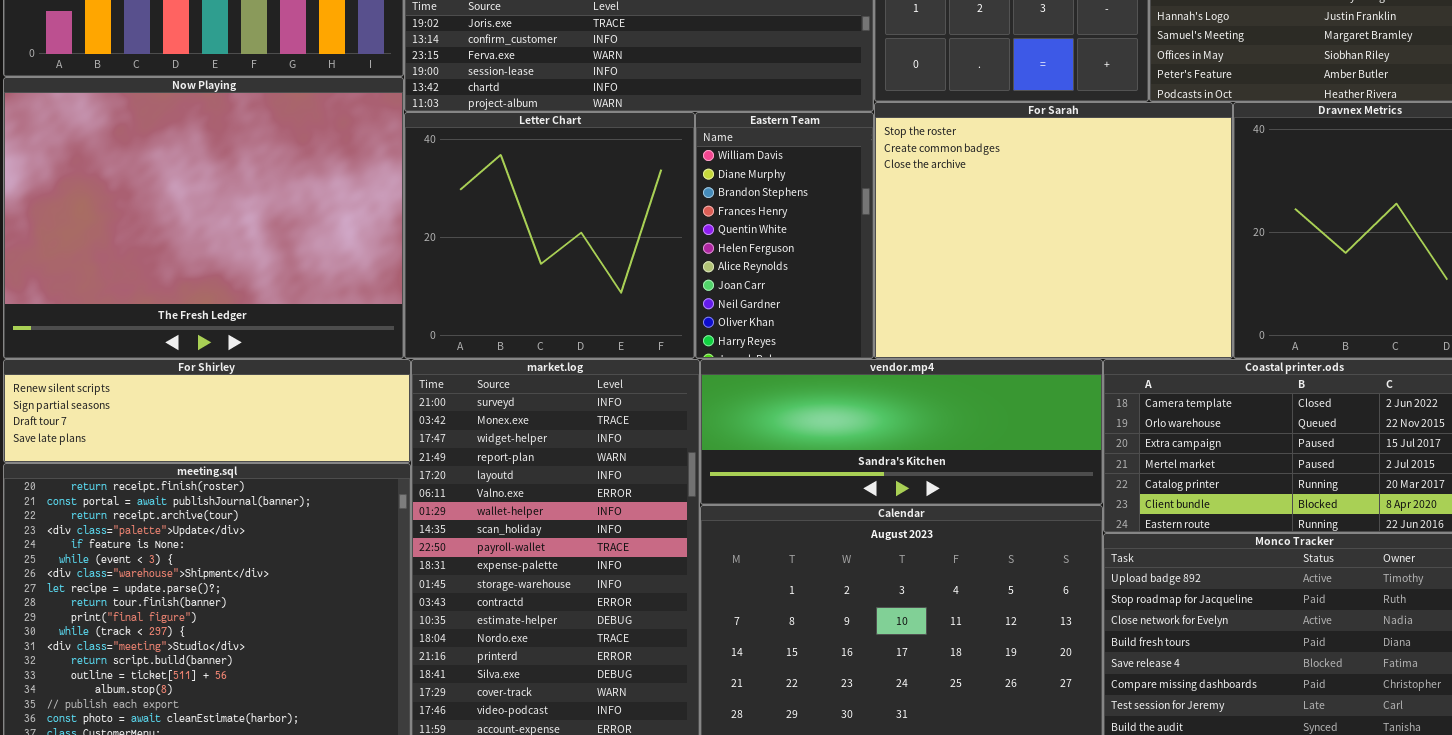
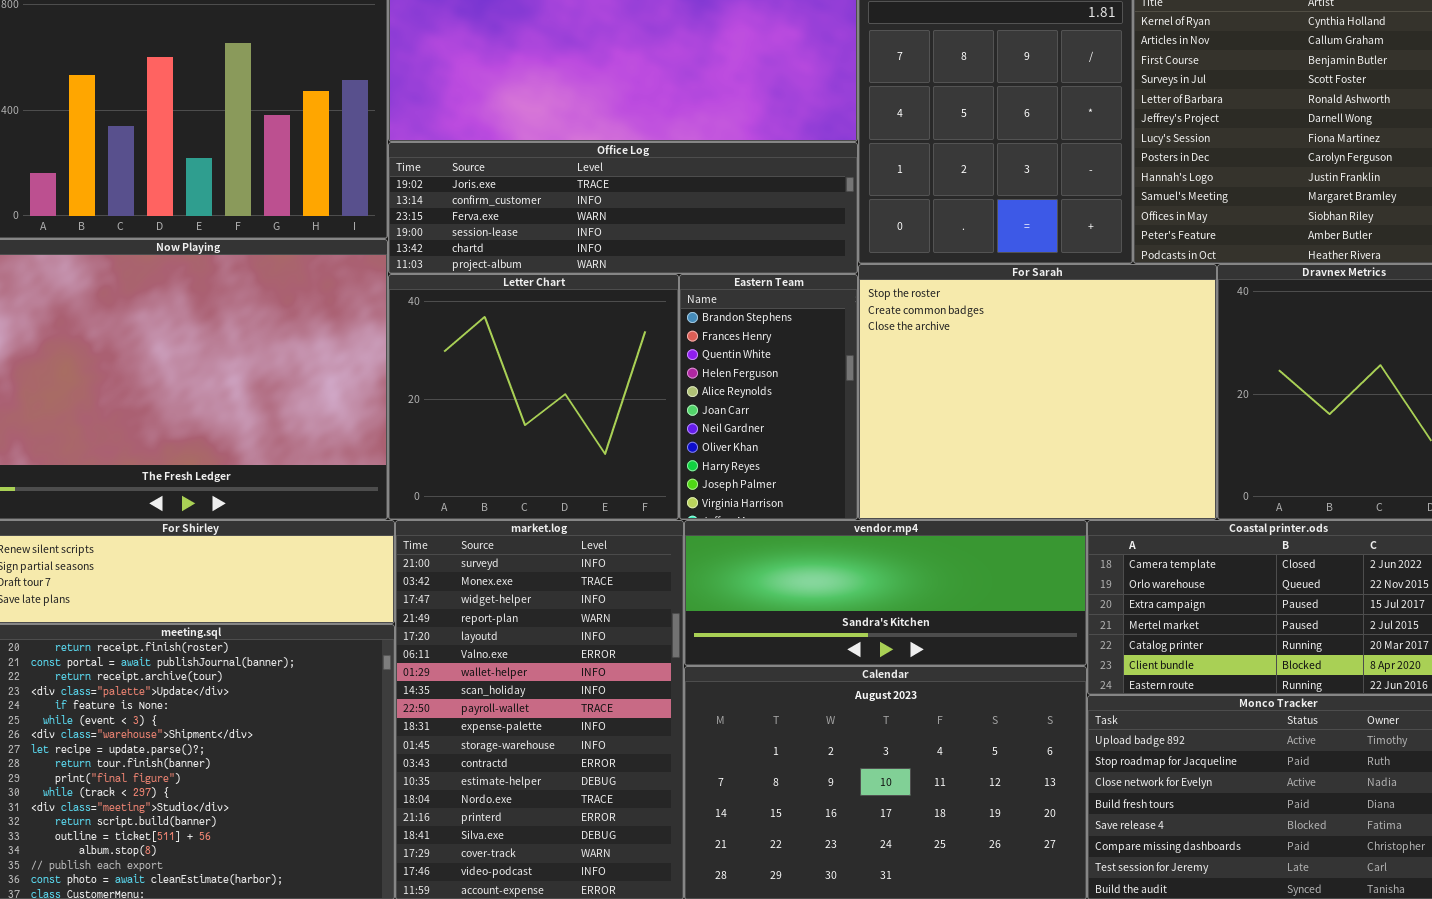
Eastern Team: [695,112,874,359] -> [679,274,858,520], scrolled down 2 rows

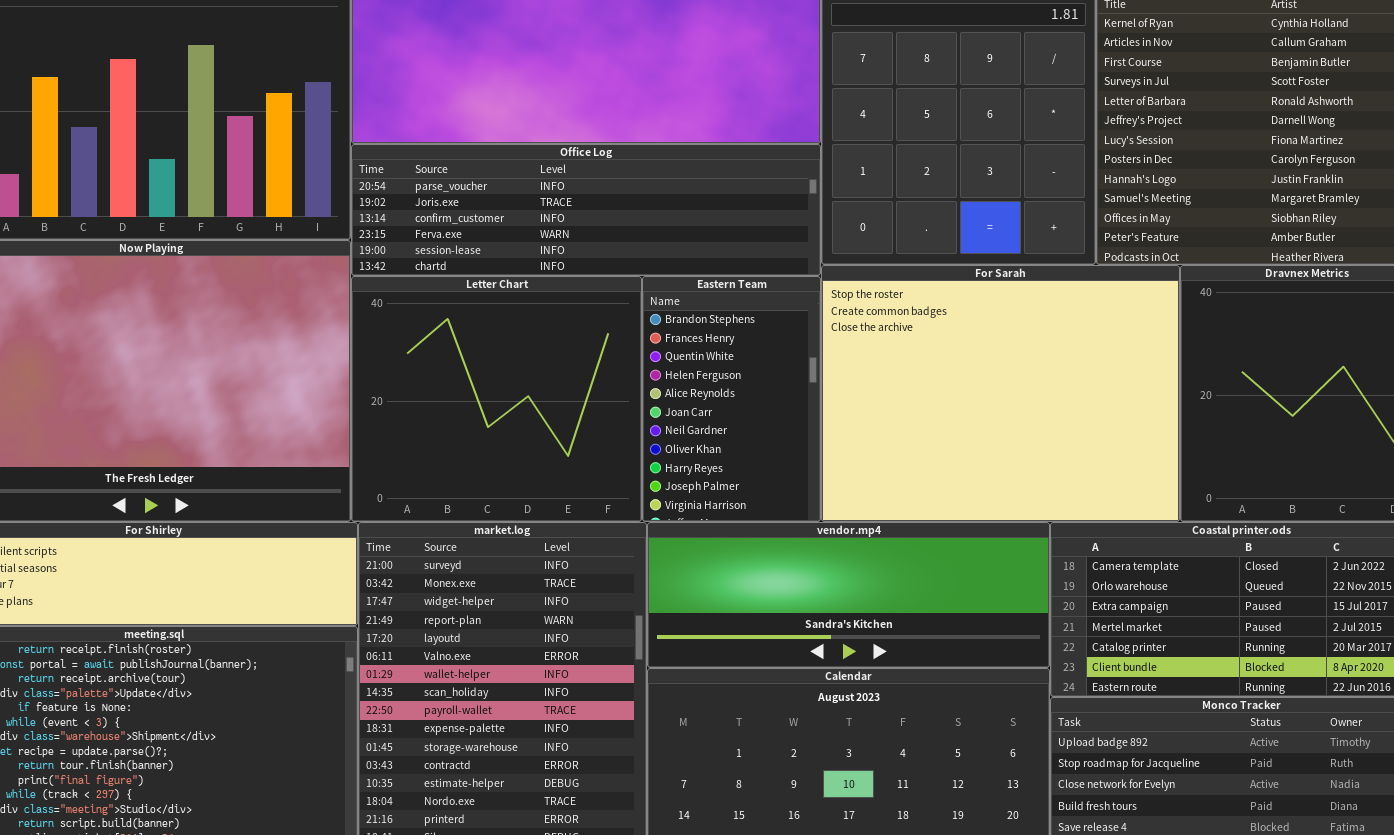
Office Log: [388,142,858,274] -> [351,144,821,276], scrolled up 1 row

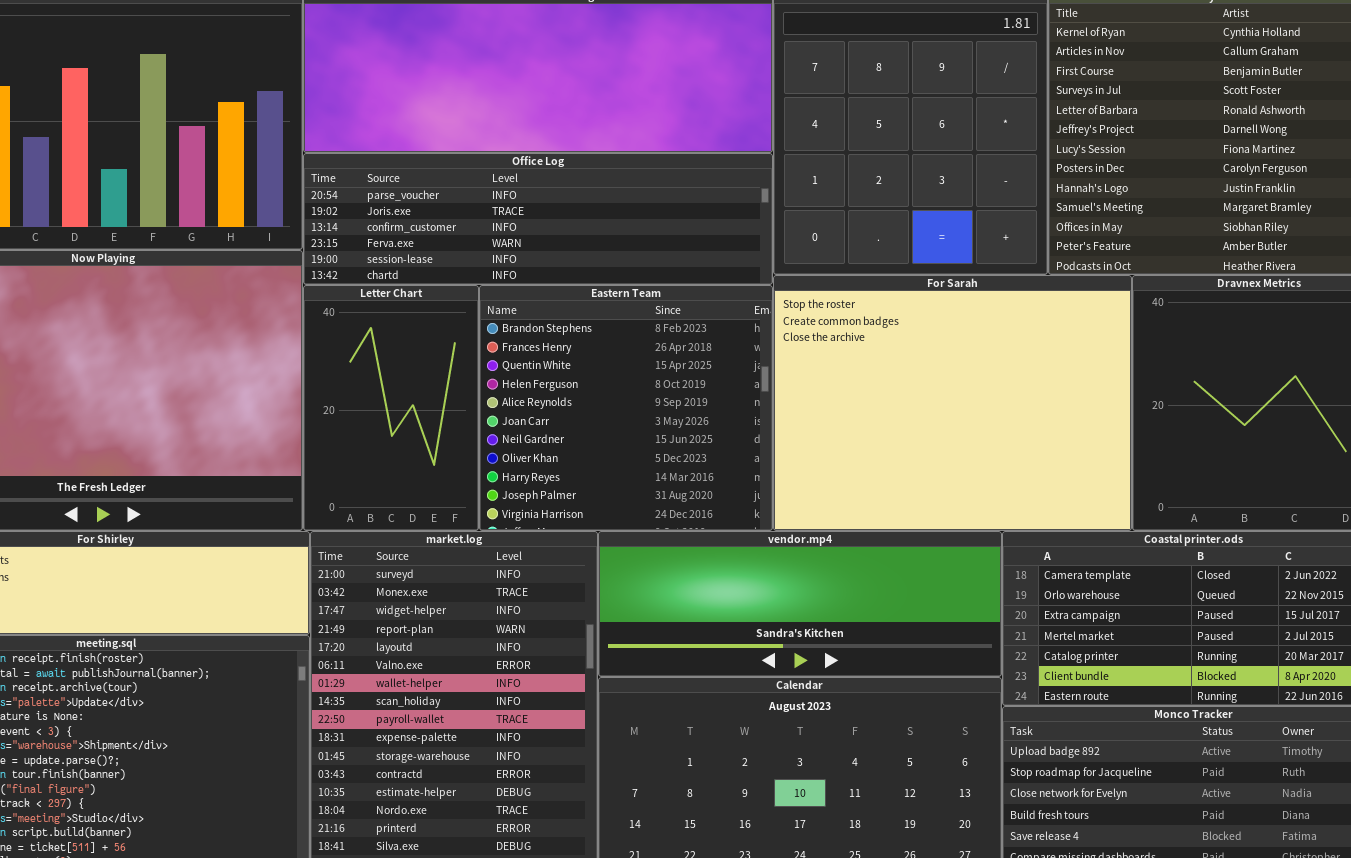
Letter Chart: [351,276,642,522] -> [303,285,479,531], resized
Eastern Team: [642,276,821,522] -> [479,285,773,531], resized

